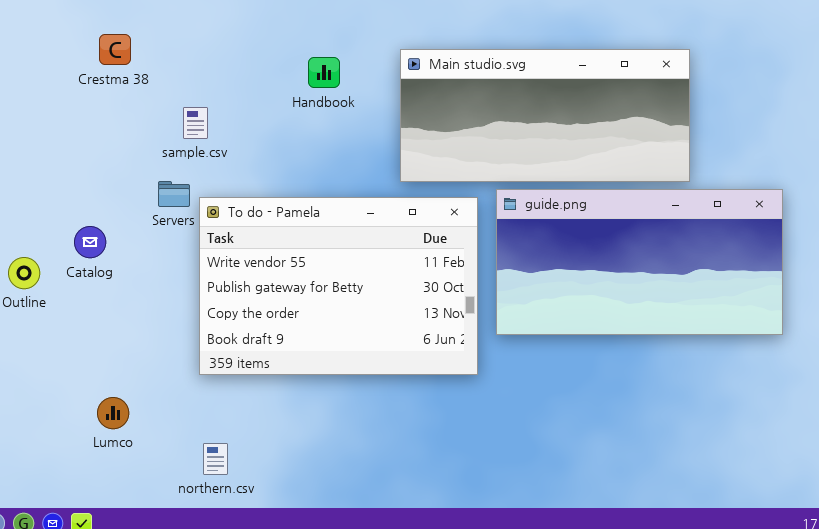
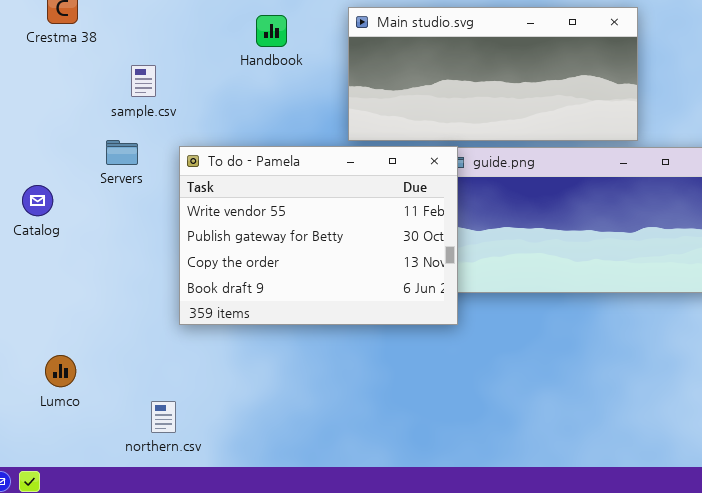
To do - Pamela: [199,197,478,375] -> [179,146,458,325], moved

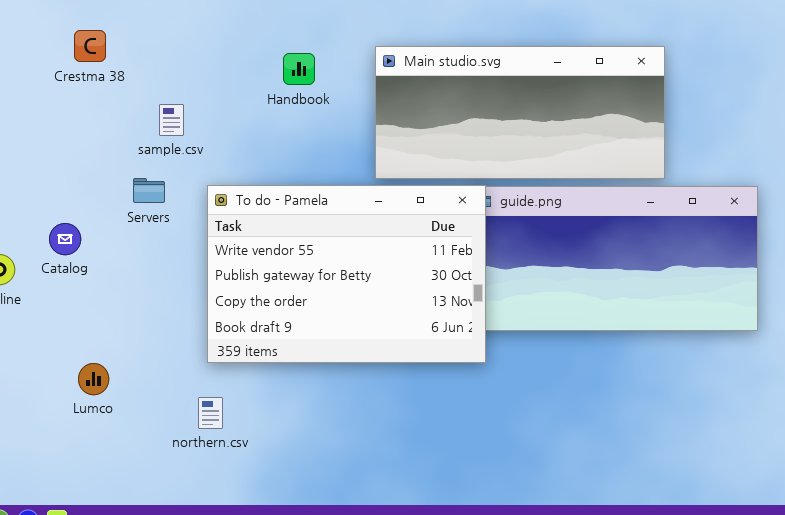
Lumco: [45,355,76,387] -> [78,363,109,395], moved
northern.csv: [151,401,176,433] -> [198,397,223,429], moved

